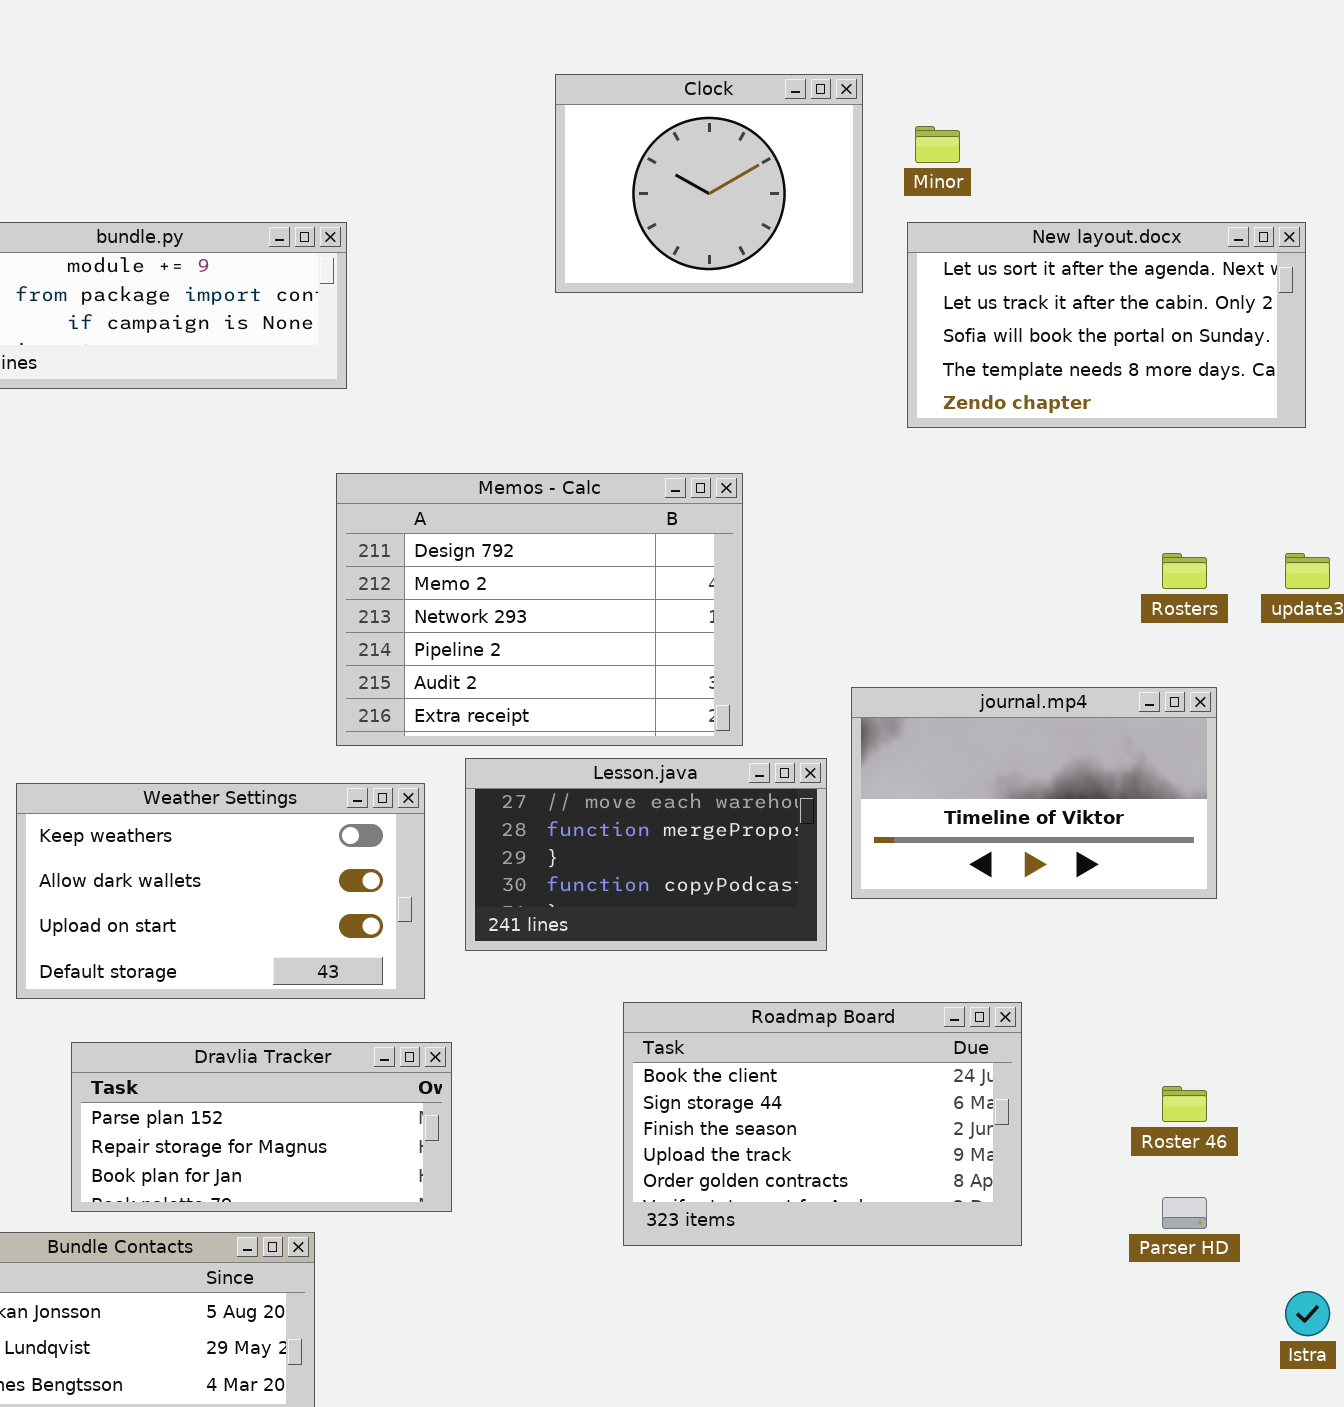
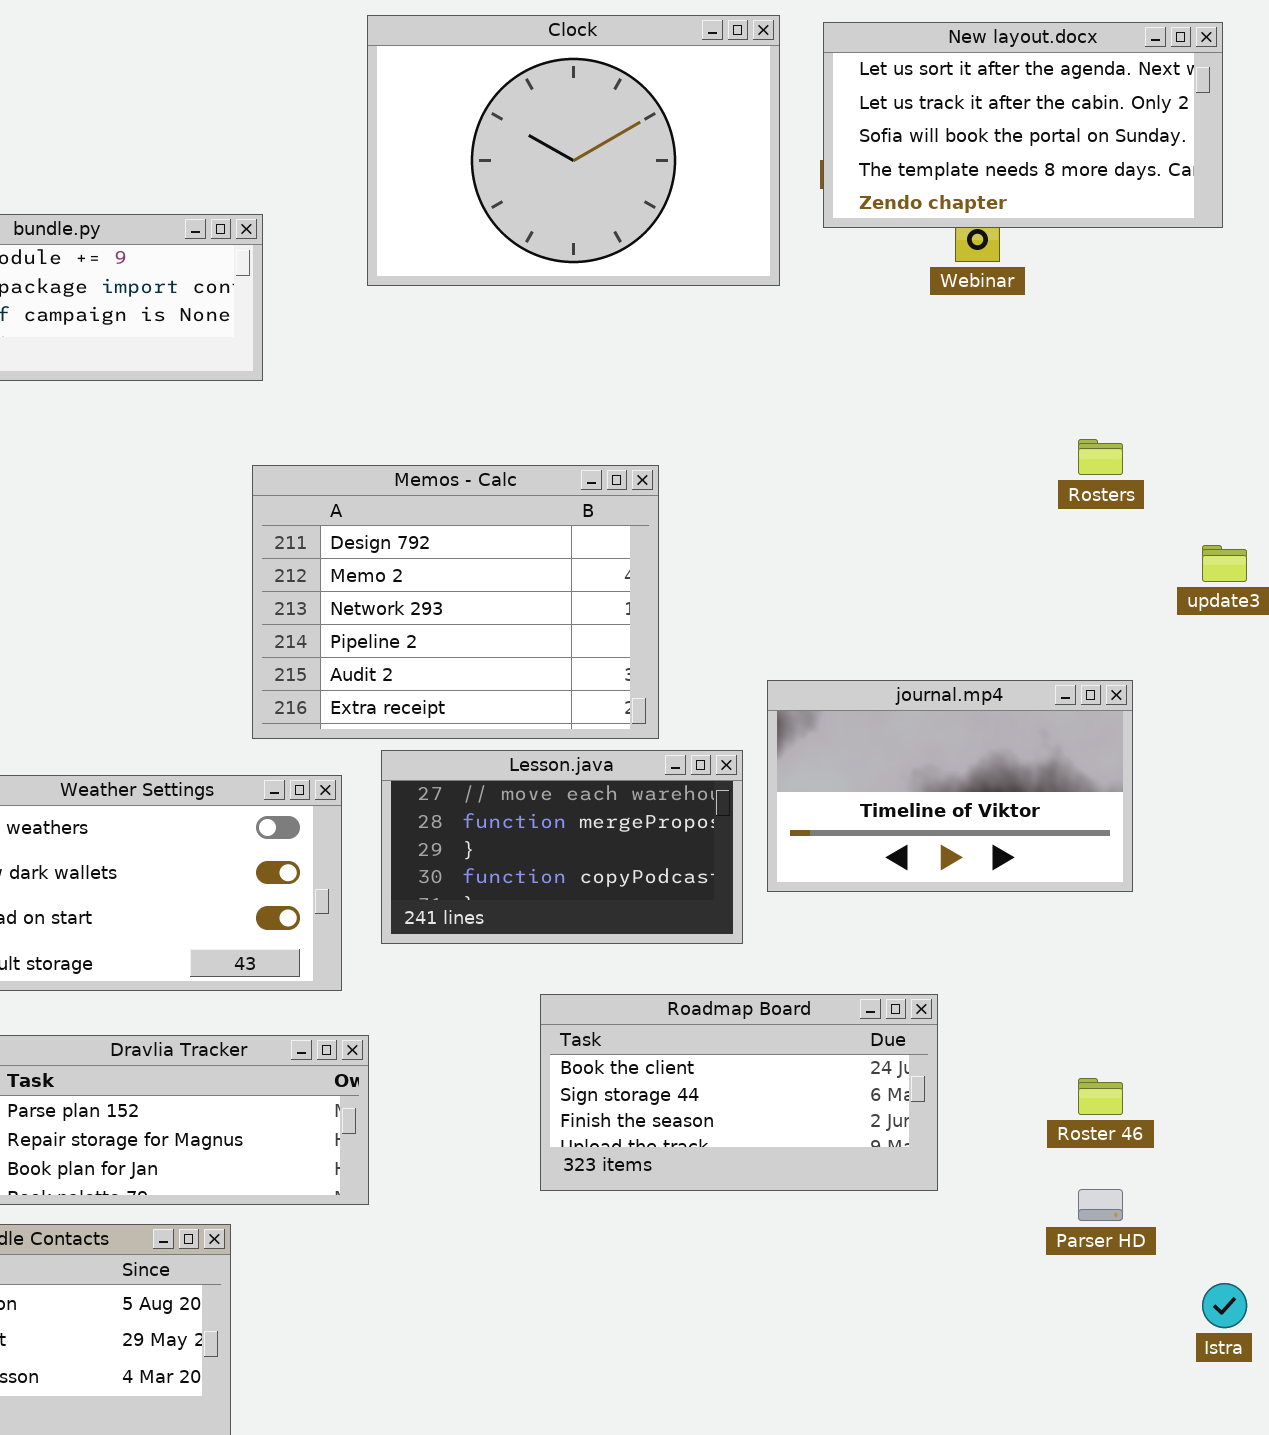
Clock: [555,74,863,293] -> [367,15,780,286], resized
New layout.docx: [907,222,1306,428] -> [823,22,1223,228], moved
Rosters: [1162,553,1207,589] -> [1078,439,1123,475], moved
Roadmap Board: [623,1002,1022,1246] -> [540,994,938,1191], resized

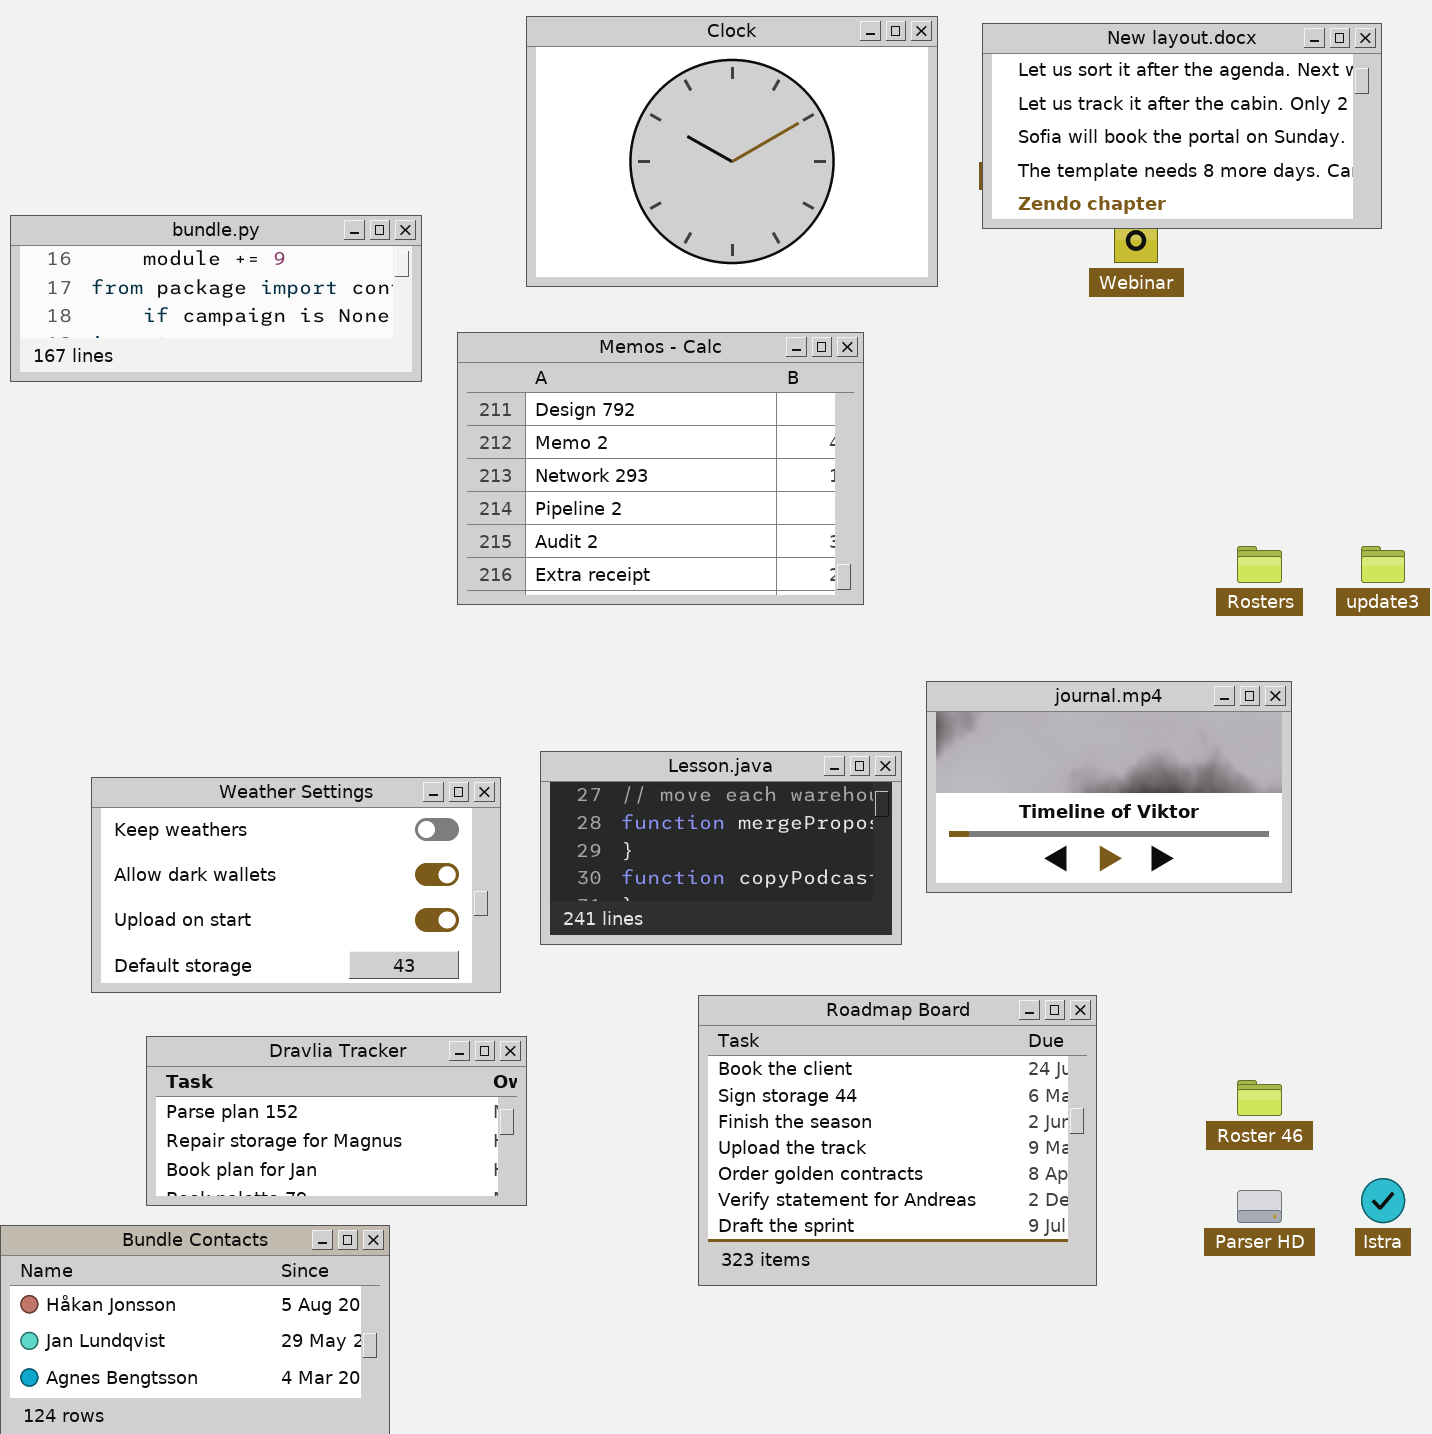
Rosters: [1078,439,1123,475] -> [1237,546,1282,583], moved
Memos - Calc: [252,465,659,739] -> [457,332,864,605], moved
Roadmap Board: [540,994,938,1191] -> [698,995,1097,1286], resized
Istra: [1202,1283,1247,1328] -> [1361,1178,1405,1223], moved

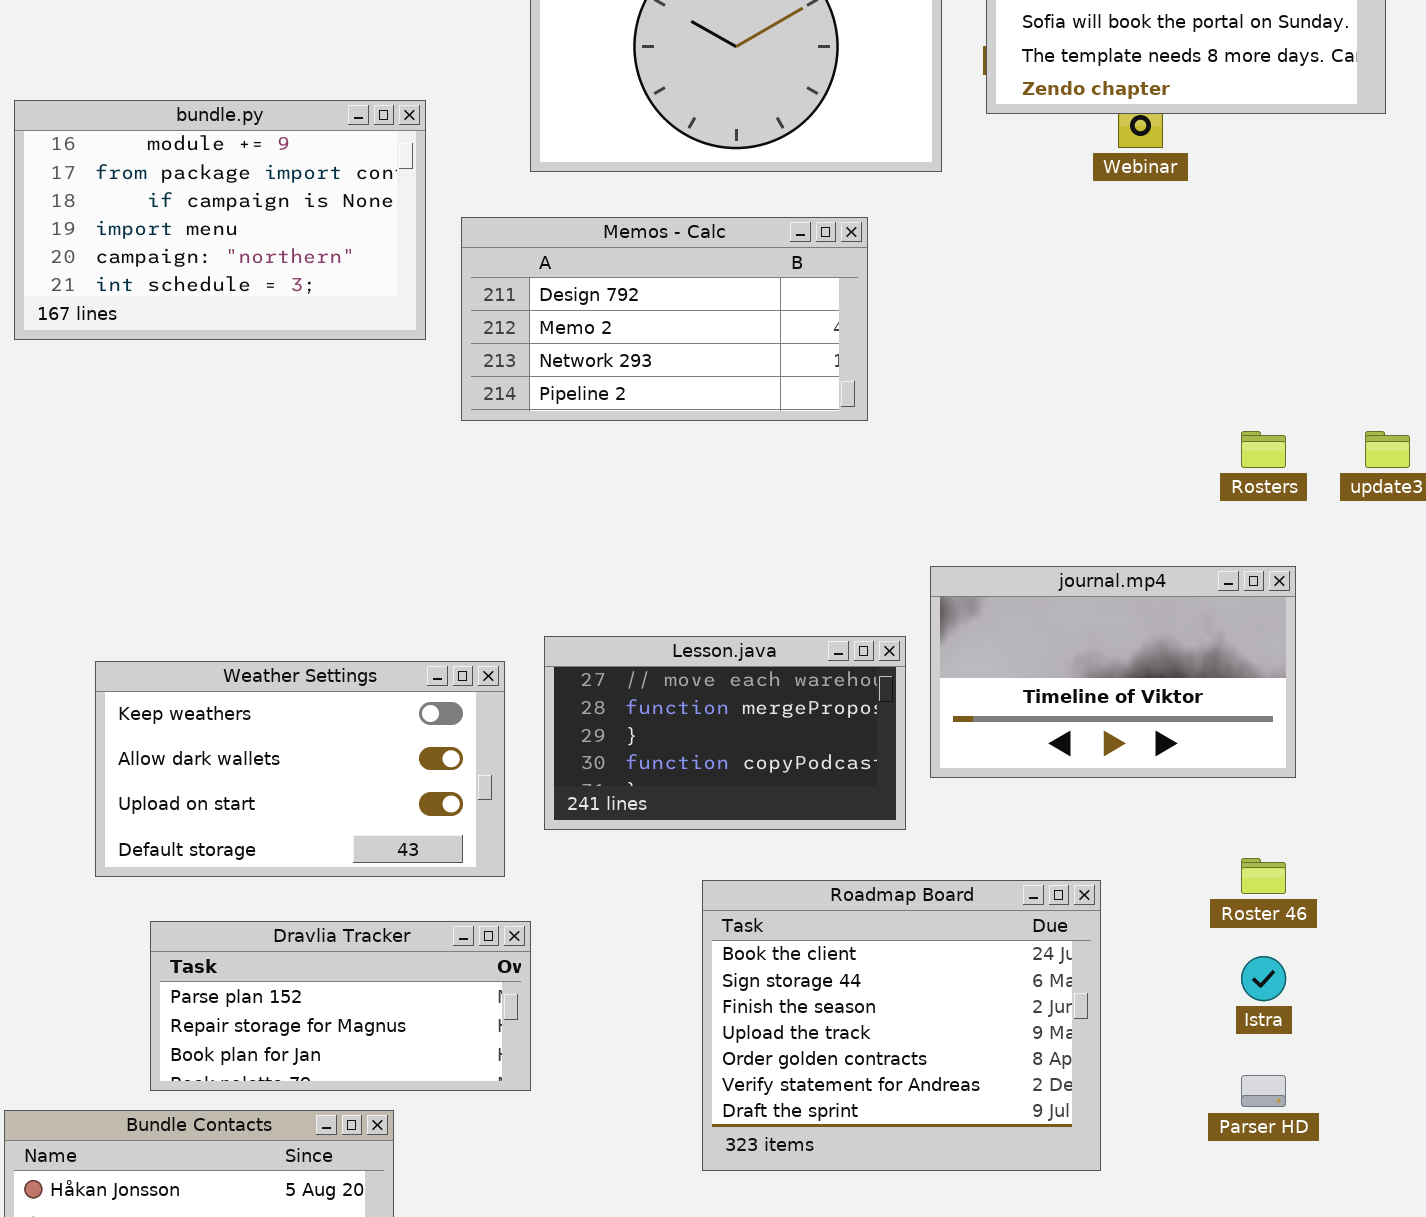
bundle.py: [10,215,422,382] -> [14,100,426,340], resized
Memos - Calc: [457,332,864,605] -> [461,217,868,421], resized
Roster 46: [1237,1080,1282,1116] -> [1241,858,1286,894], moved
Istra: [1361,1178,1405,1223] -> [1241,956,1286,1001], moved

